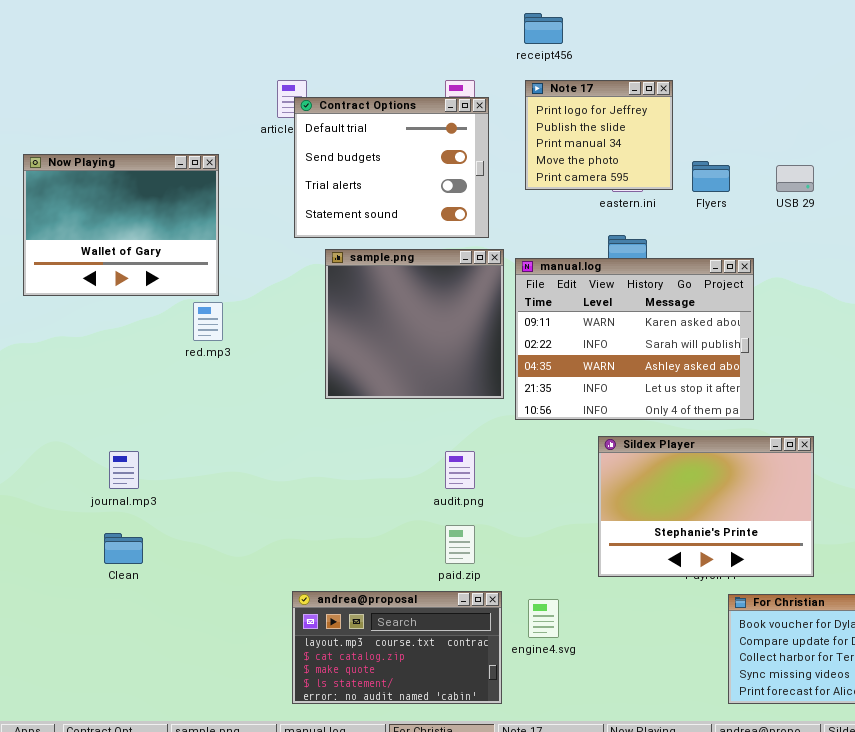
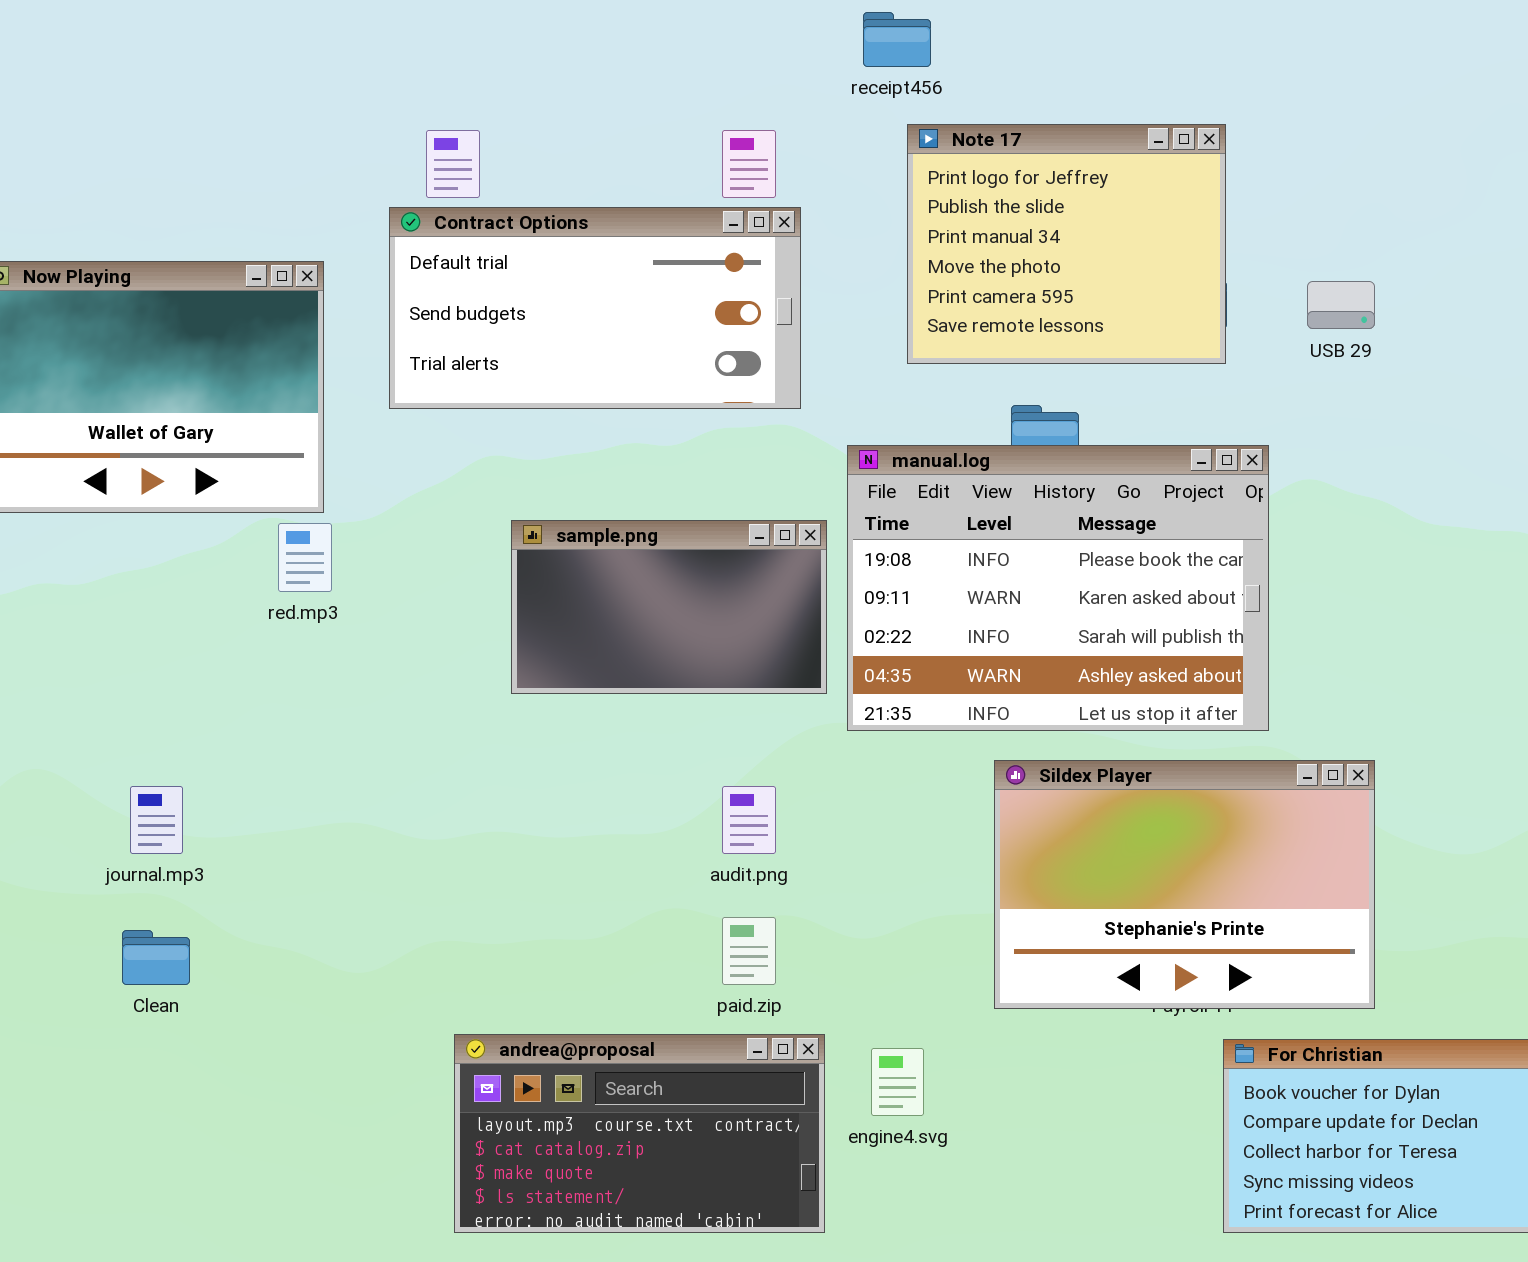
Note 17: [525,80,673,190] -> [907,124,1226,364], moved, resized
Contract Options: [294,97,489,238] -> [389,207,801,409], resized
sample.png: [325,249,504,399] -> [511,520,827,694], resized
manual.log: [515,258,754,420] -> [847,445,1269,731], scrolled up 1 row

